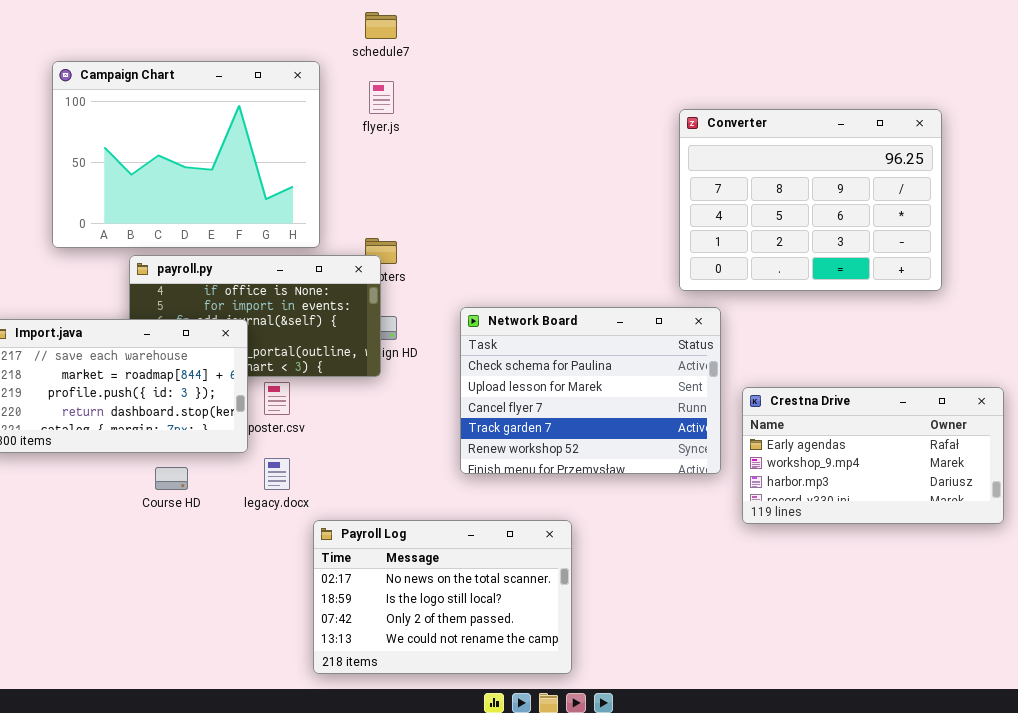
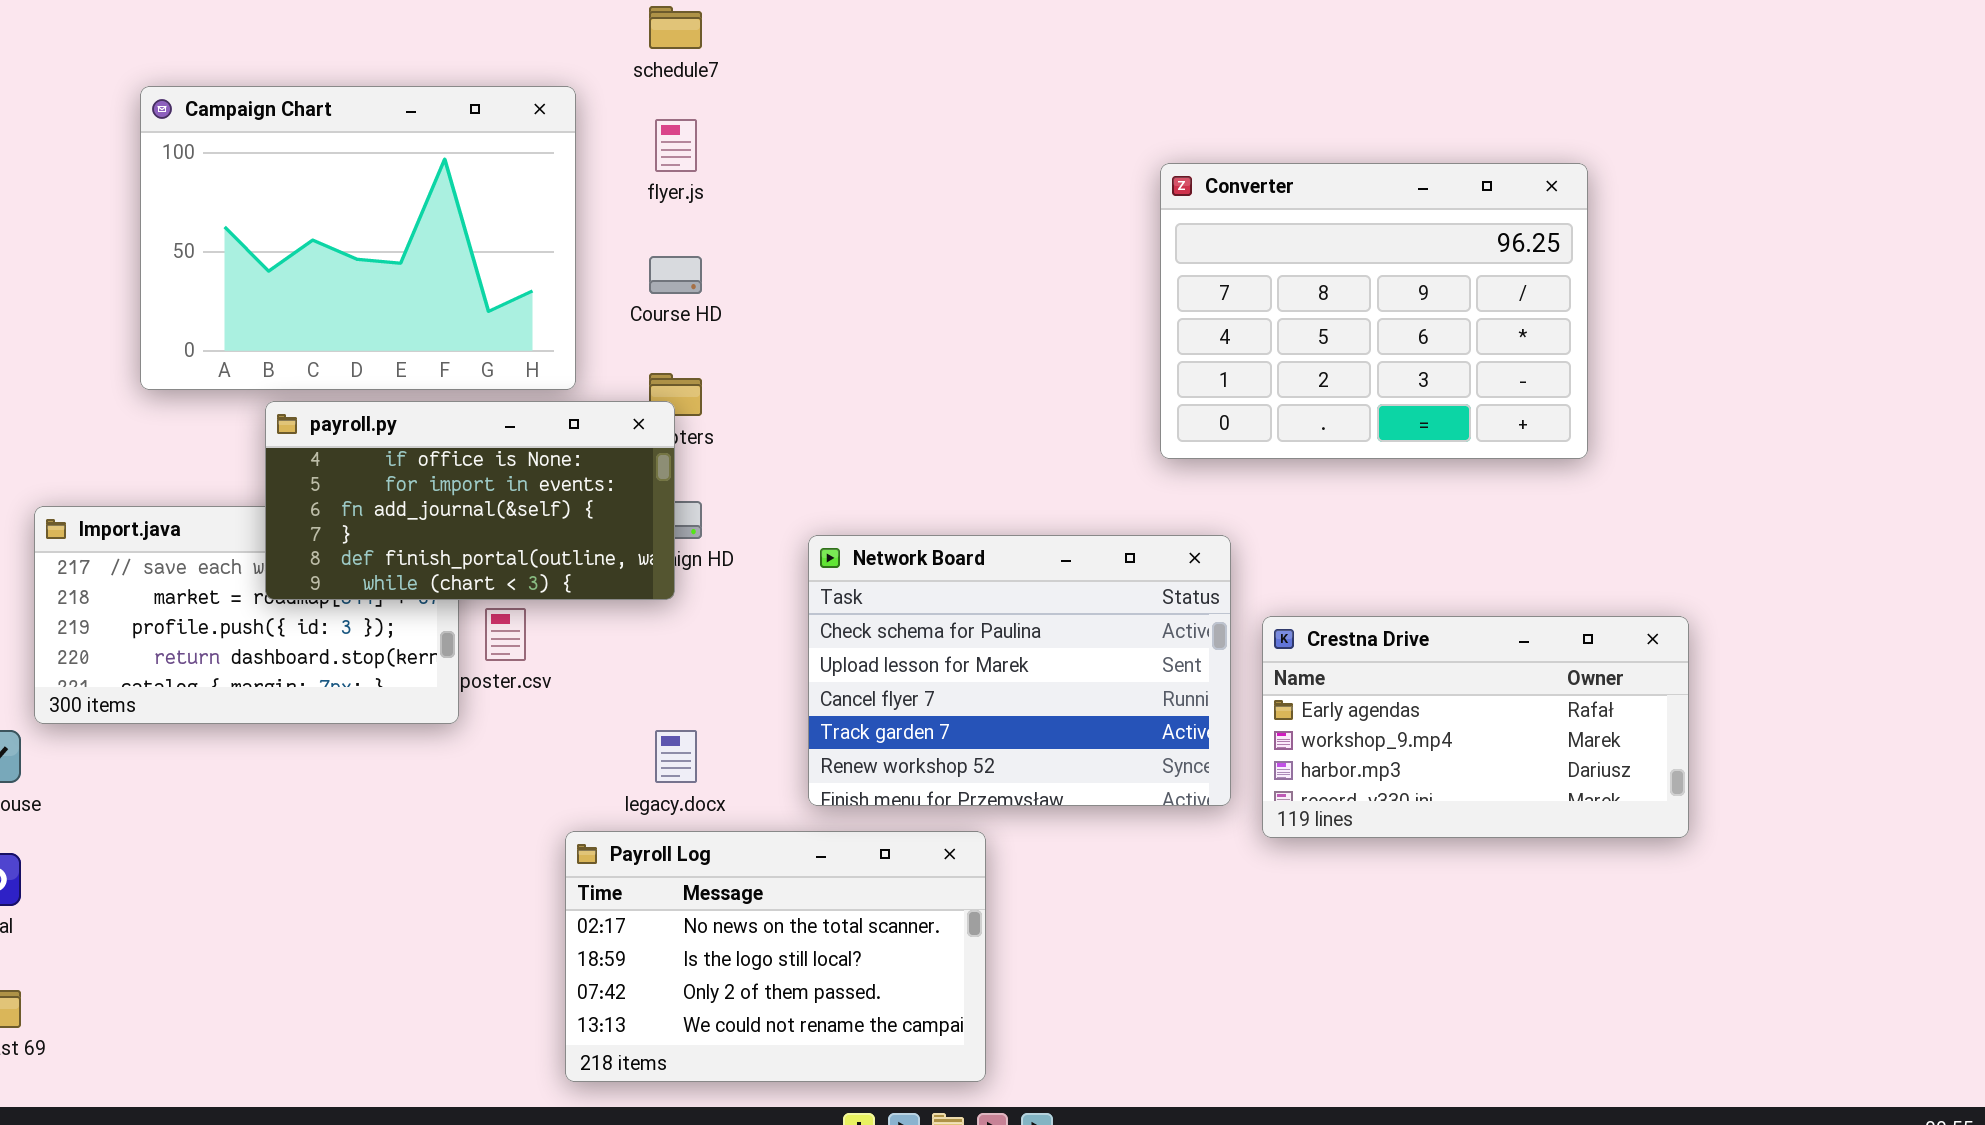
payroll.py: [129,255,381,377] -> [265,401,675,600], raised
Network Board: [460,307,721,474] -> [808,535,1231,806], moved
legacy.docx: [264,458,290,490] -> [655,730,697,783], moved
Course HD: [155,467,188,490] -> [649,256,702,294], moved

